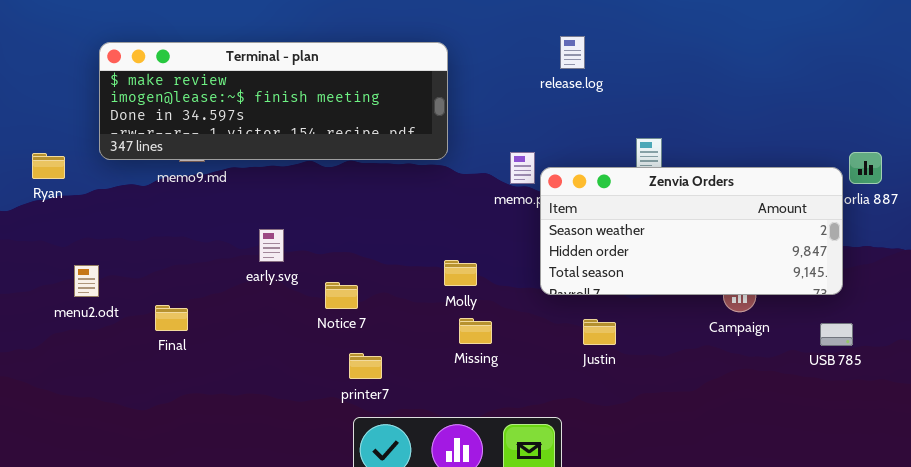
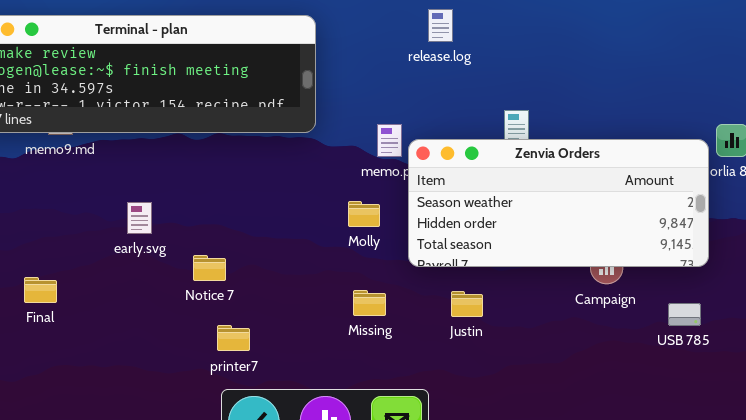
Molly: [444,260,477,286] -> [348,201,380,227], moved
Missing: [459,318,492,344] -> [353,290,386,316], moved
USB 785: [820,323,853,346] -> [668,303,701,326], moved

